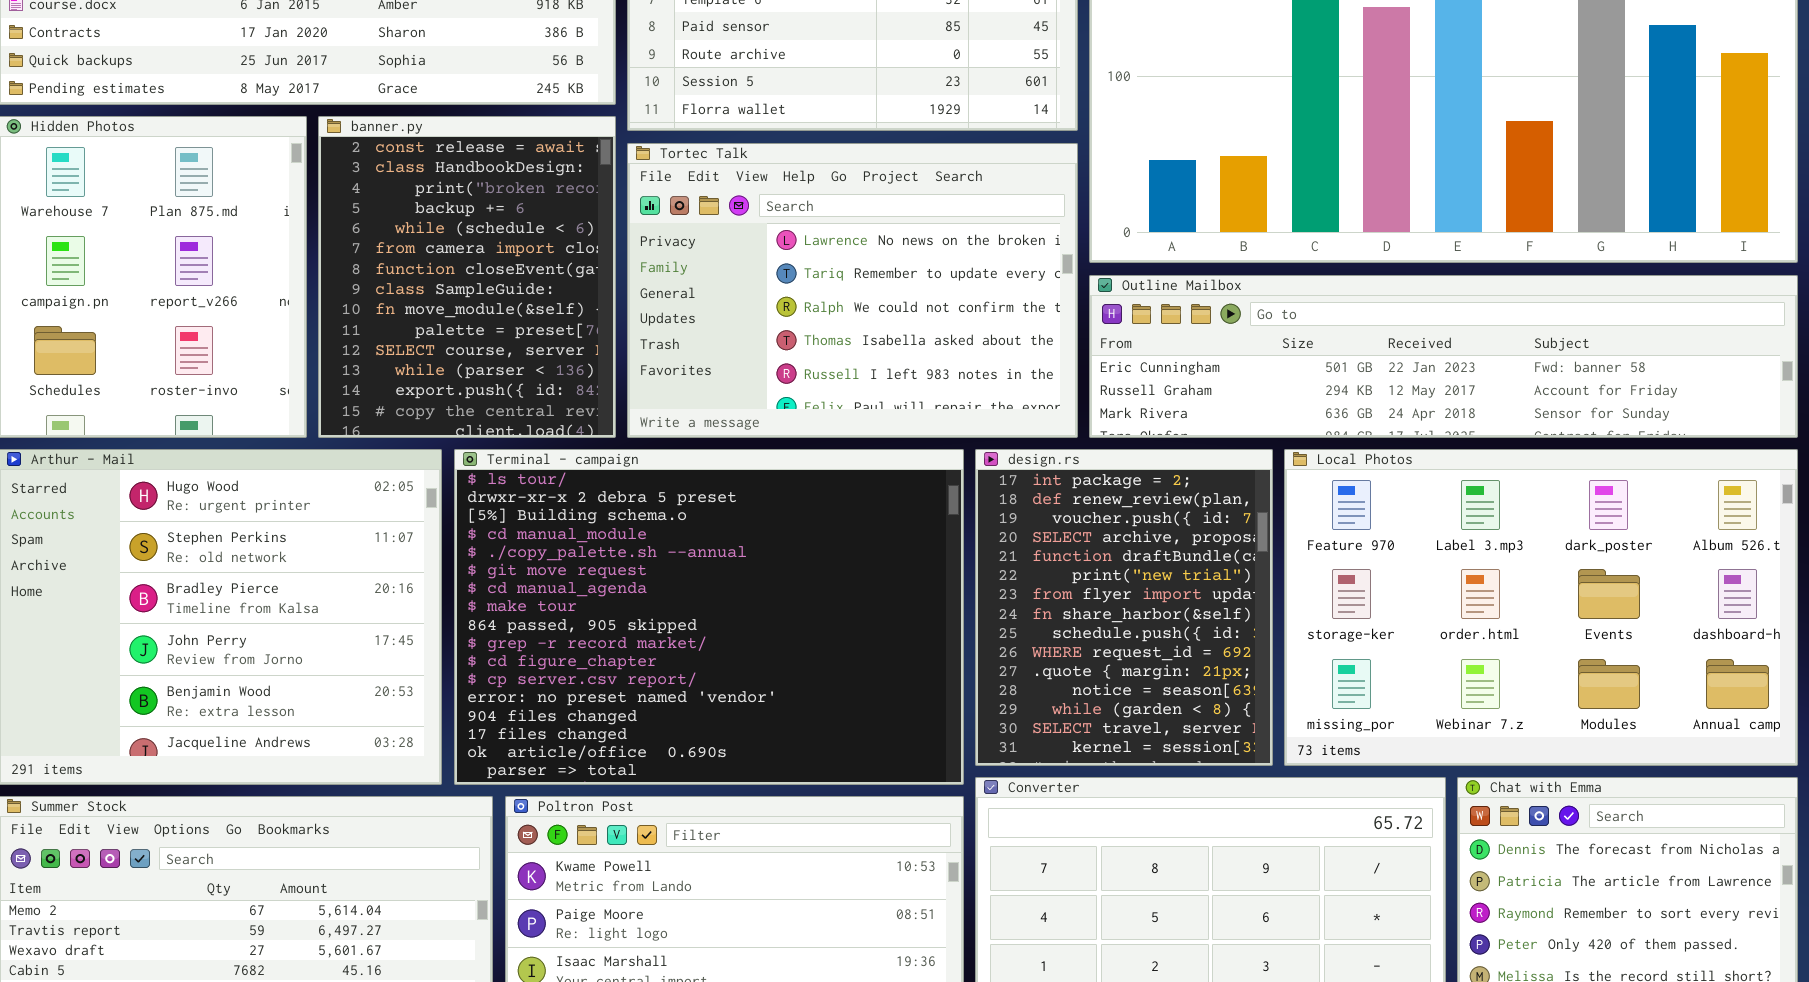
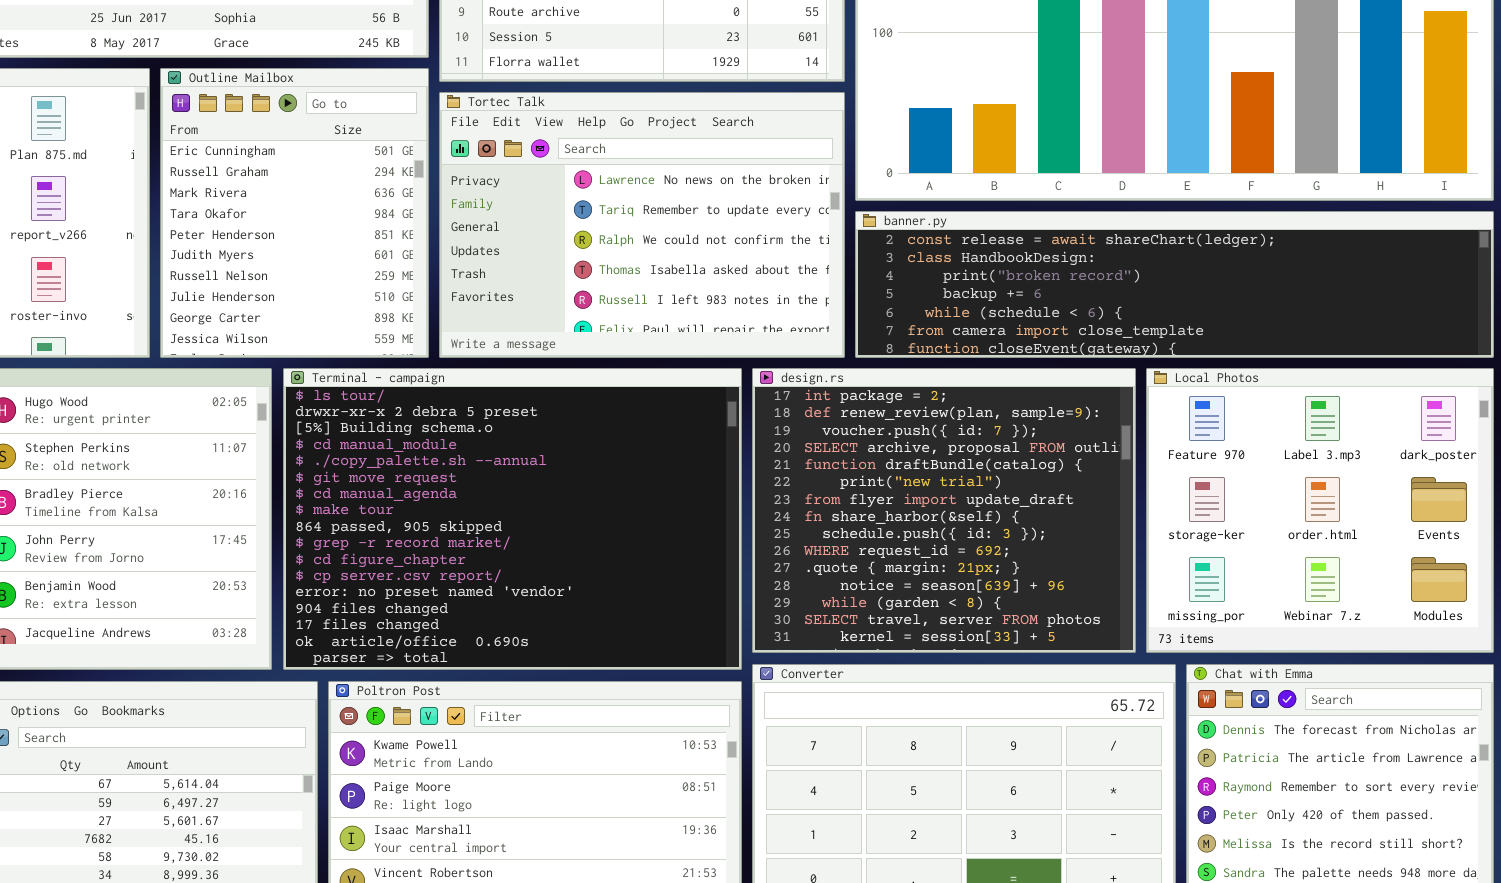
banner.py: [318,116,616,438] -> [855,211,1494,358], moved, resized
Outline Mailbox: [1089,275,1798,438] -> [160,68,429,358], moved, resized
design.rs: [975,449,1273,766] -> [752,368,1136,653], resized
Local Photos: [1284,449,1798,766] -> [1146,368,1494,653], resized

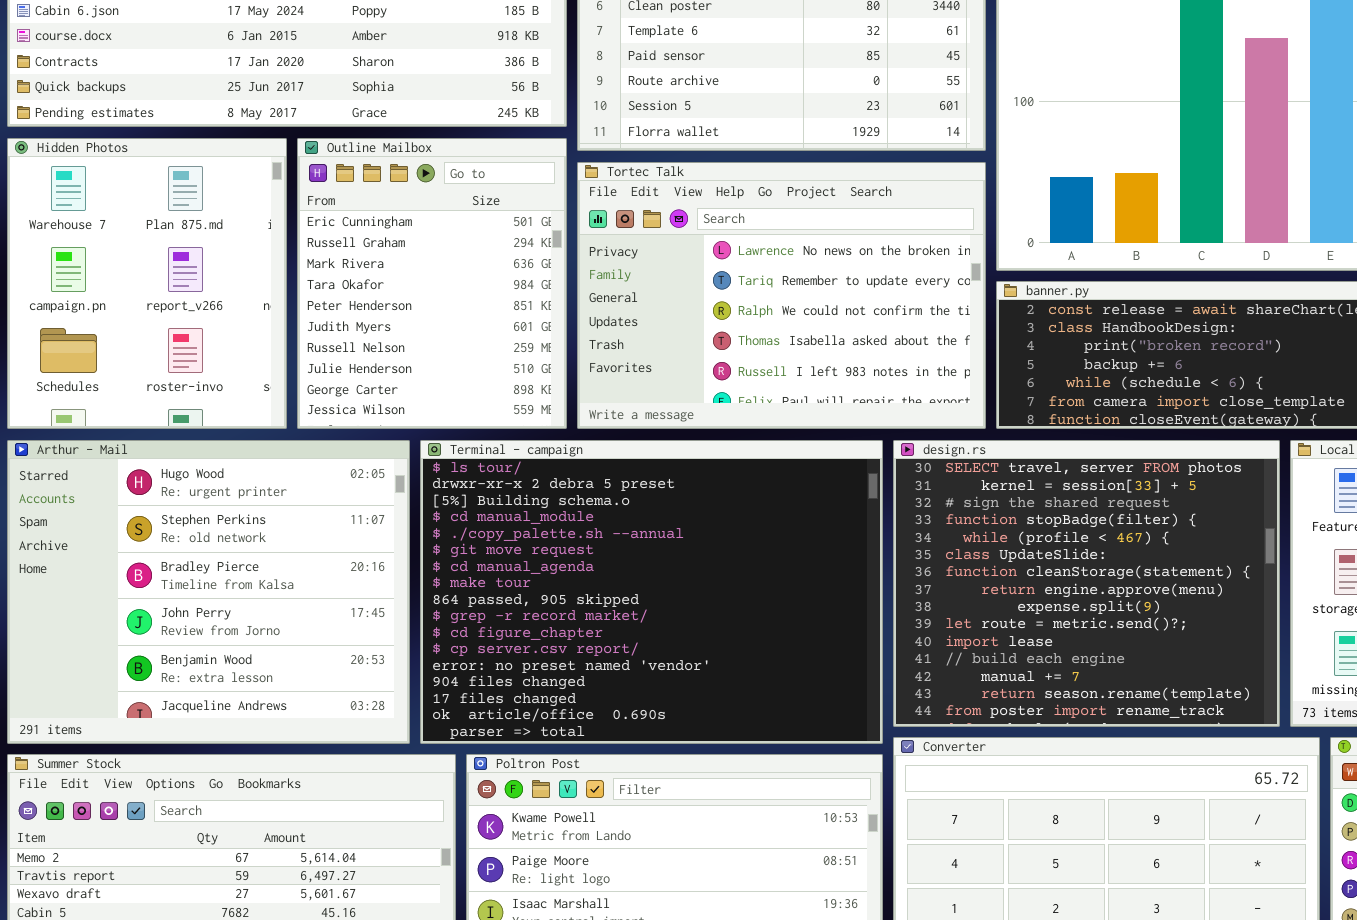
design.rs: [752,368,1136,653] -> [893,440,1280,727], scrolled down 13 rows

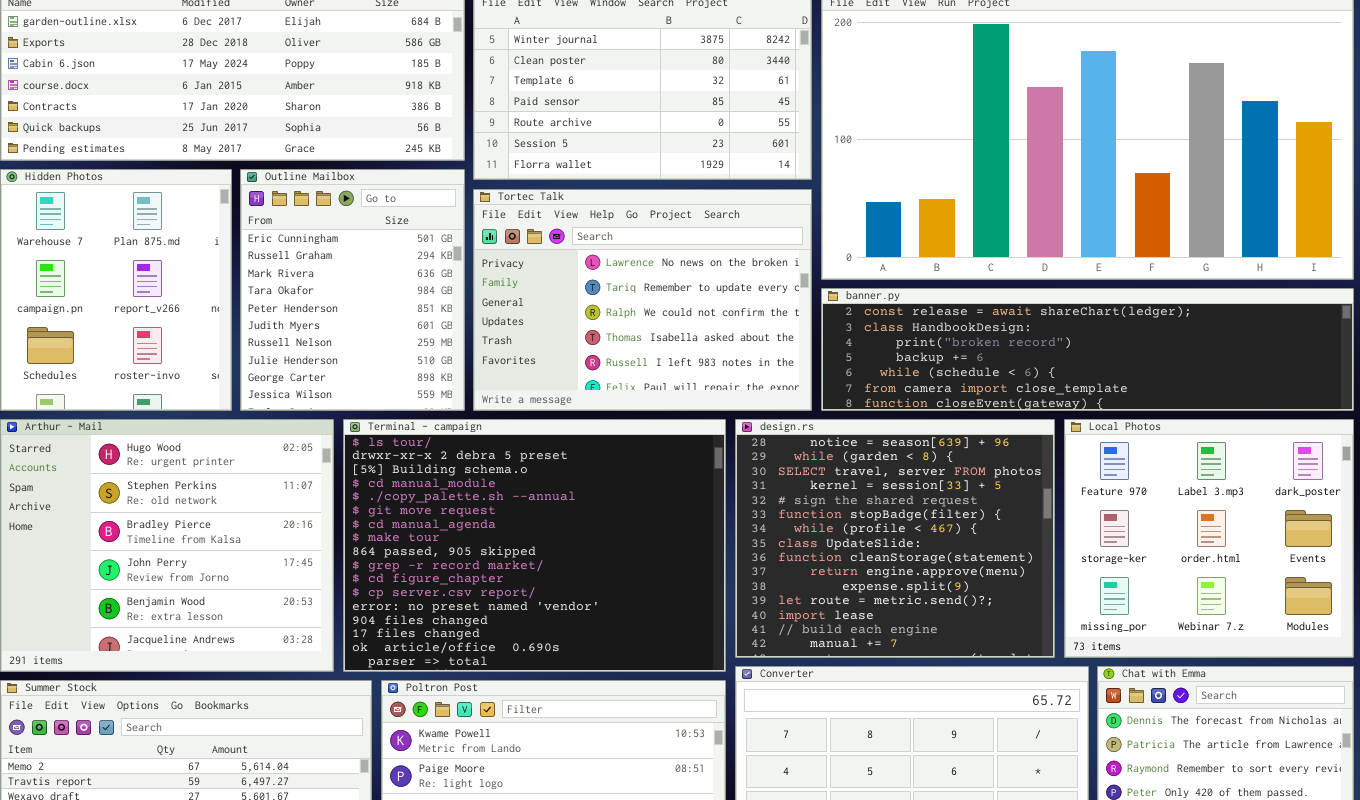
design.rs: [893,440,1280,727] -> [735,419,1055,658], scrolled up 2 rows

